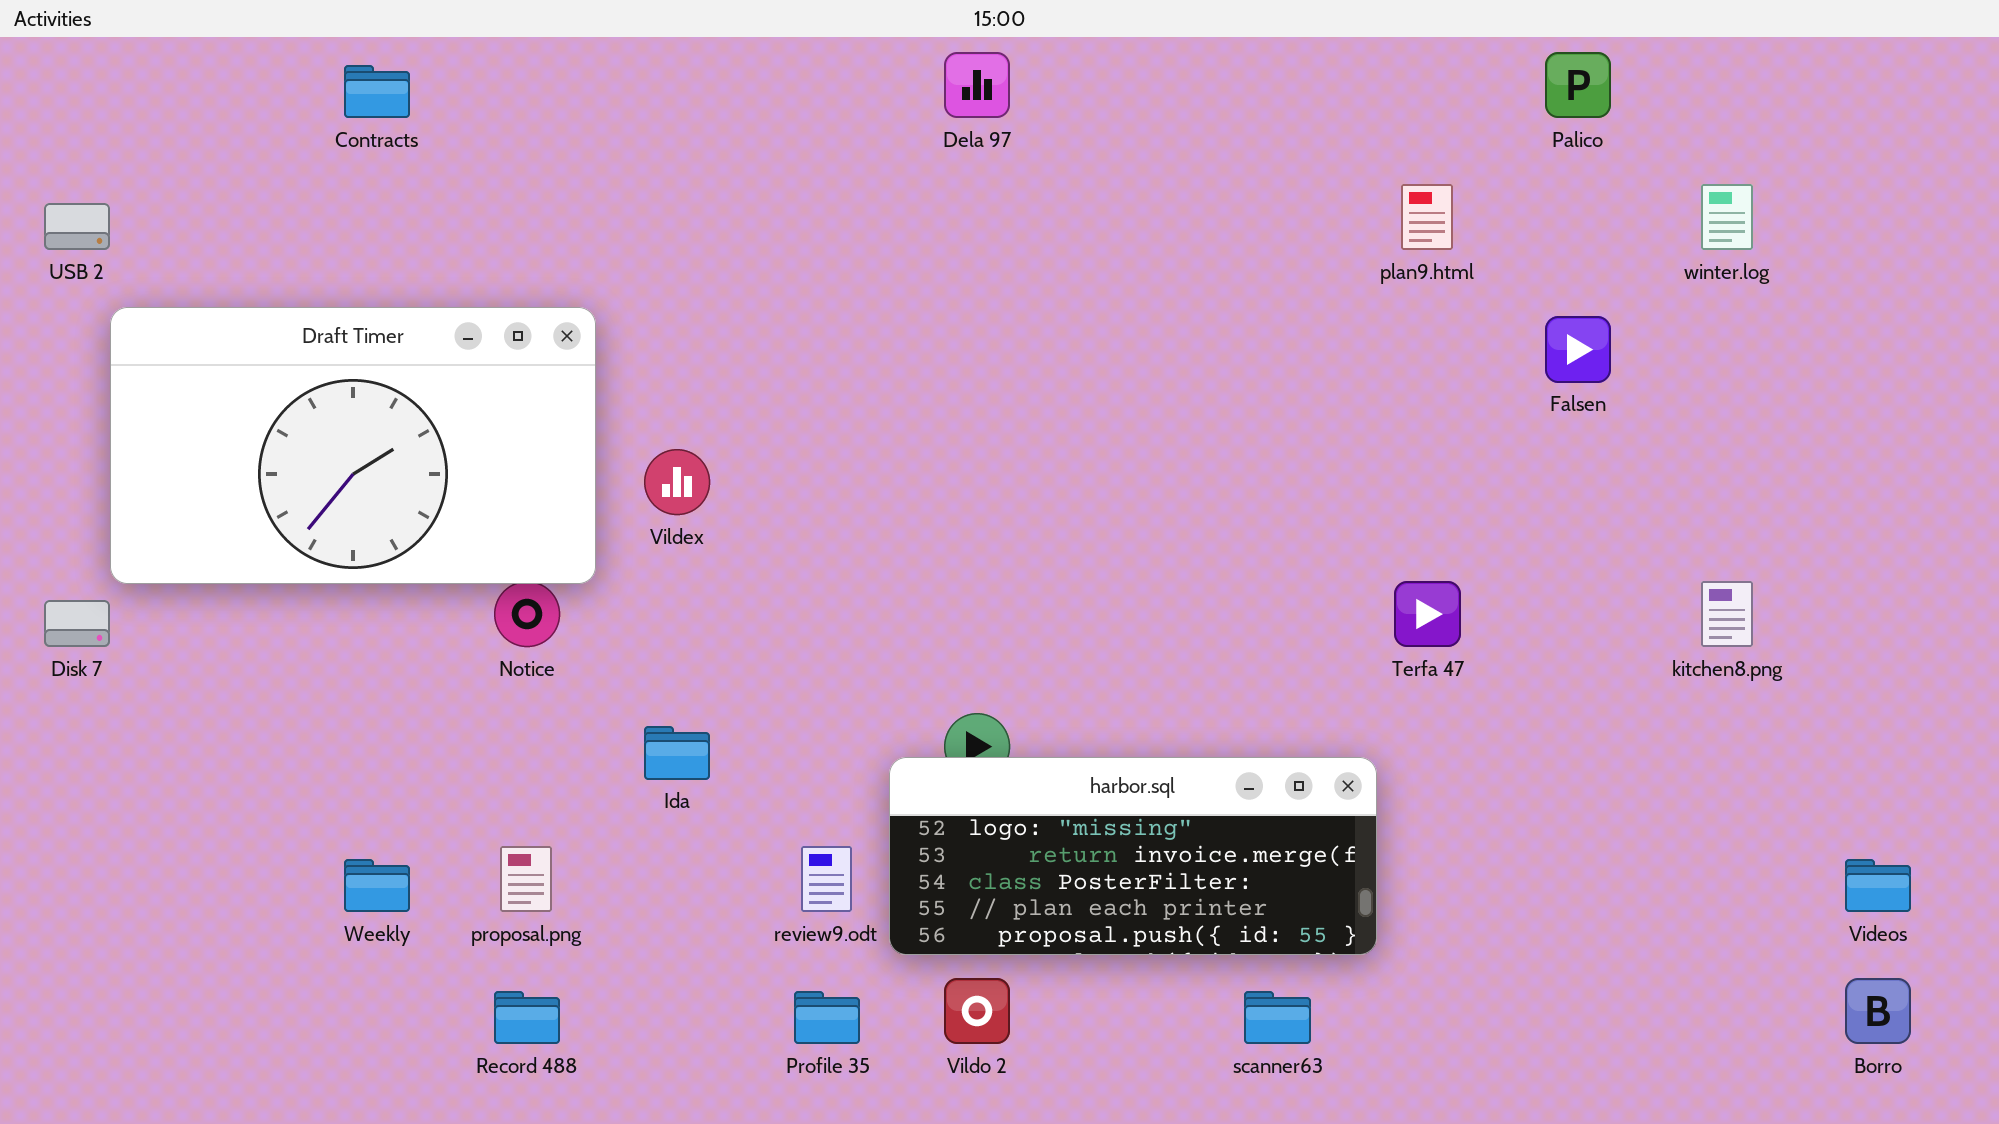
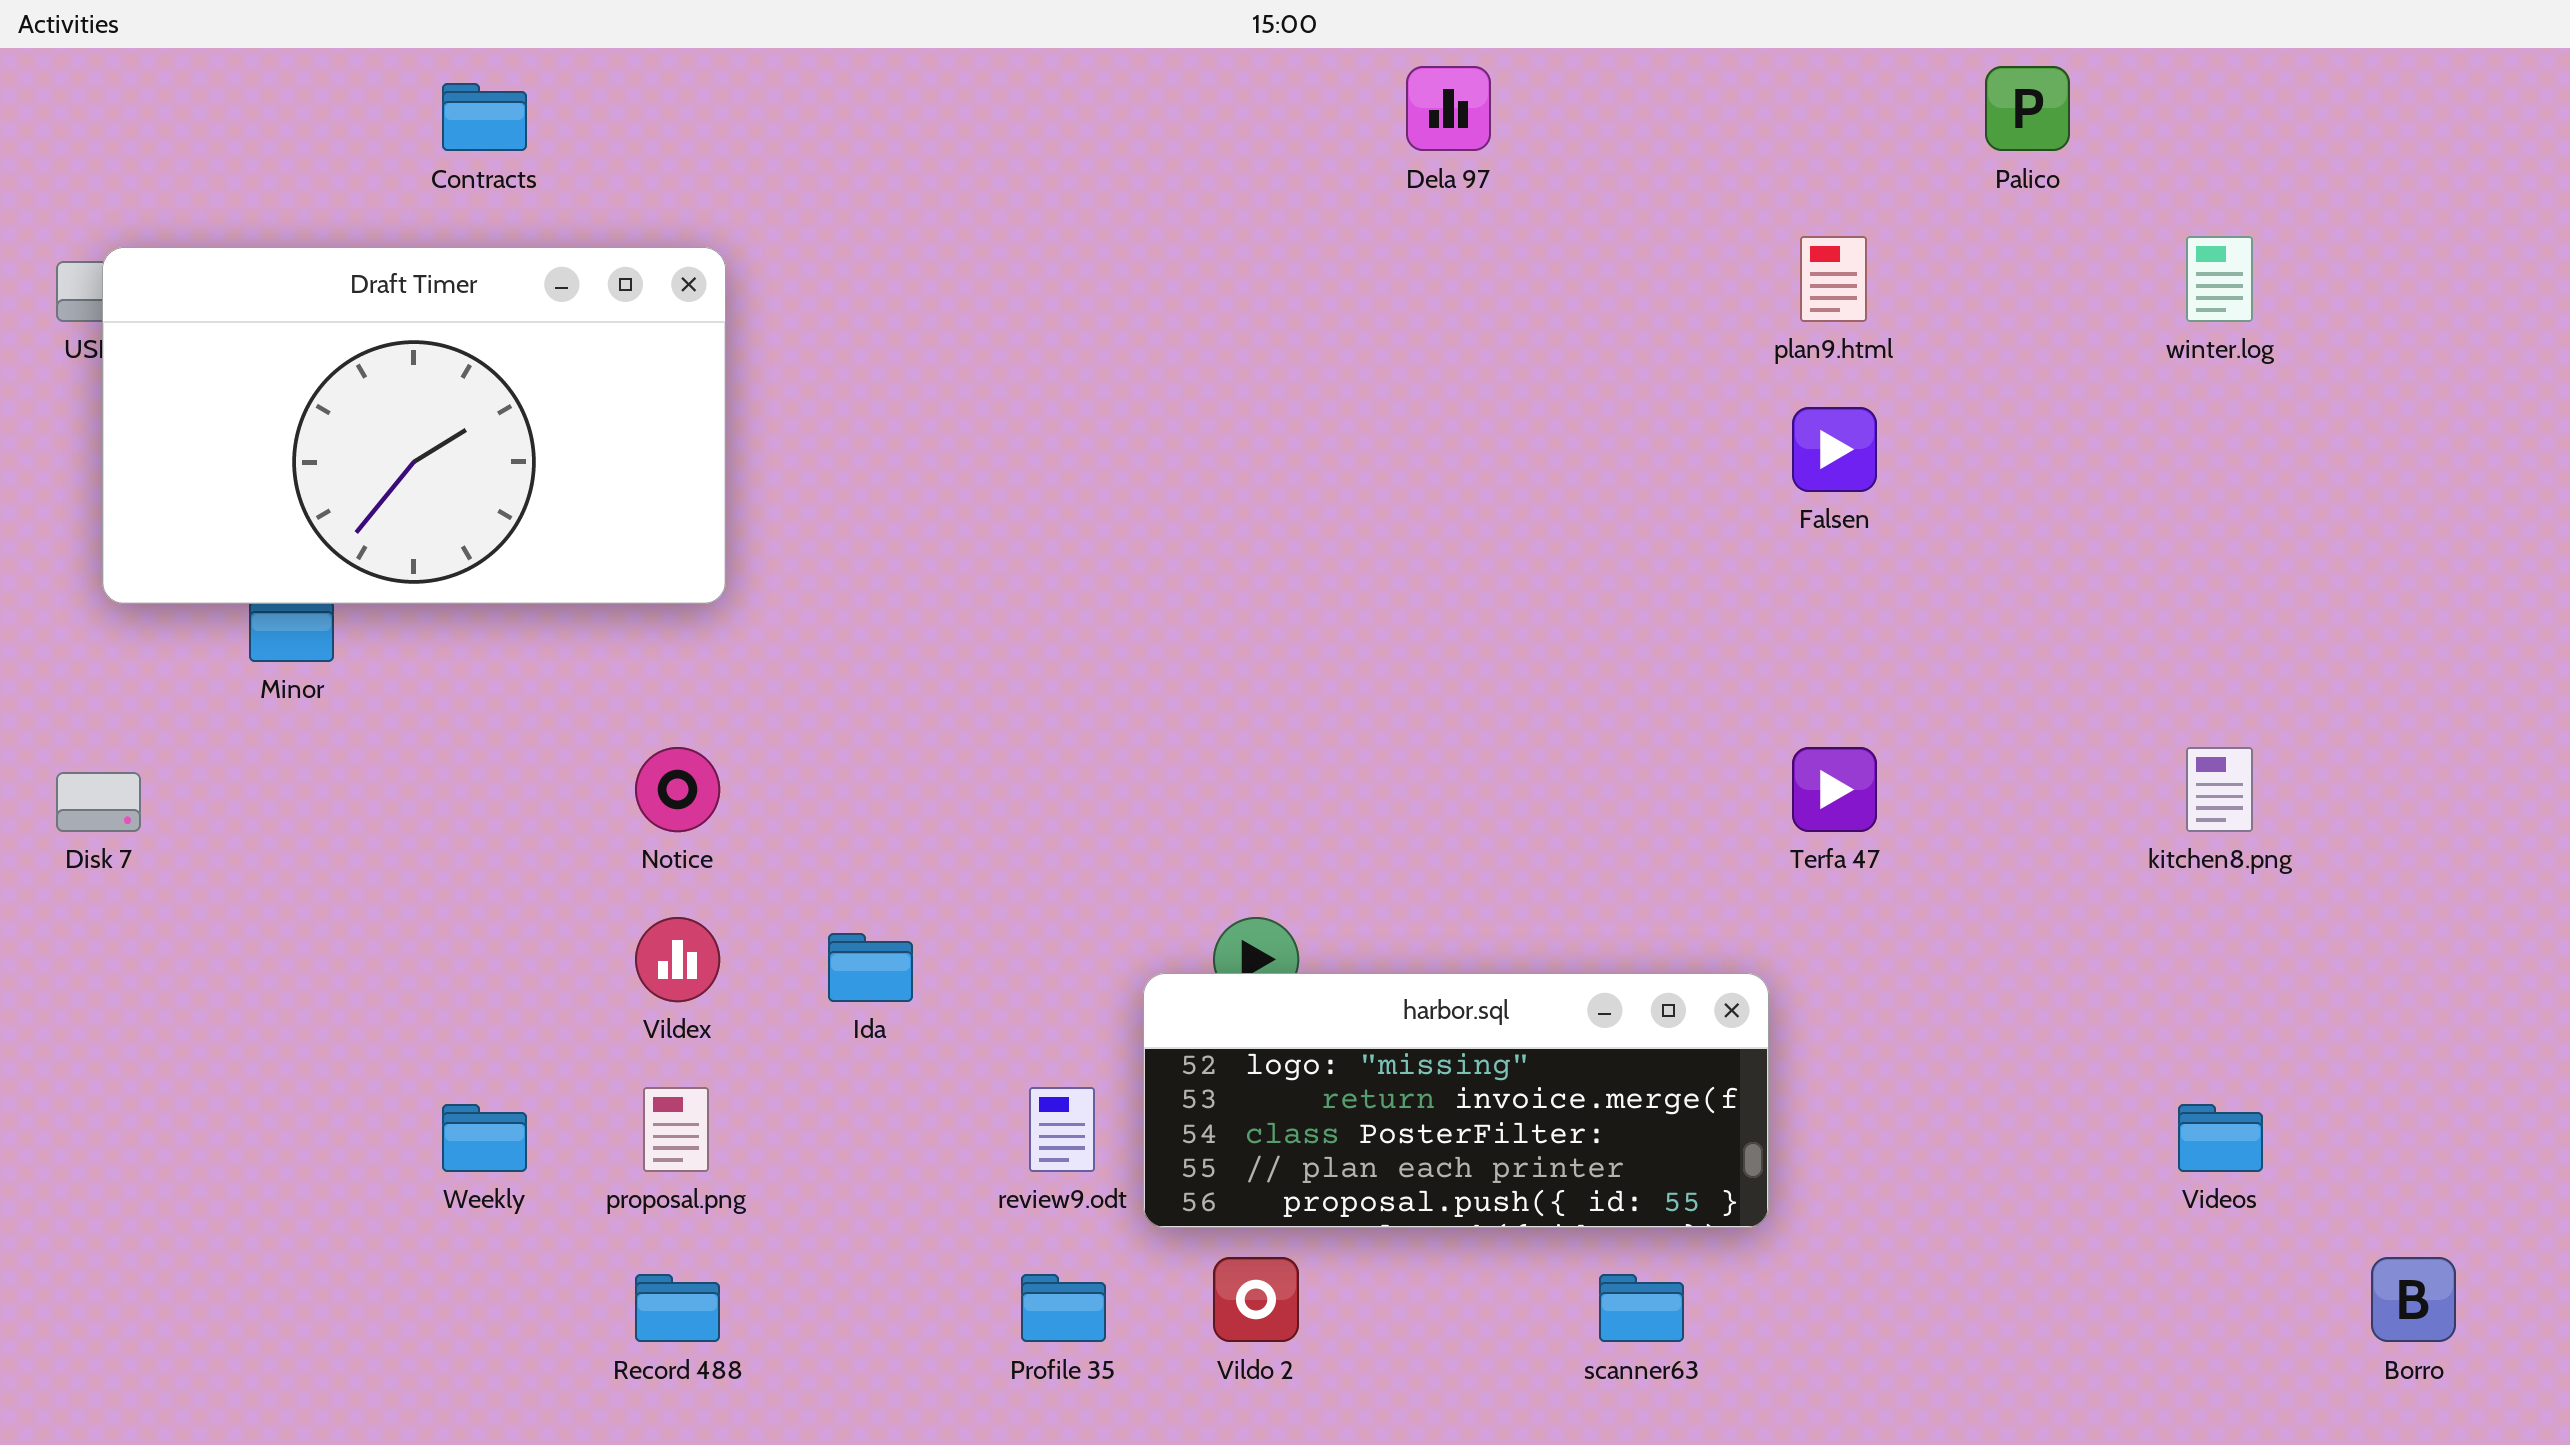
Dela 97: [944,52,1010,118] -> [1406,66,1491,151], moved
Draft Timer: [110,307,596,584] -> [102,247,726,604], moved
Falsen: [1545,316,1611,383] -> [1792,407,1877,492], moved
Vildex: [644,449,710,515] -> [635,917,720,1002], moved
Videos: [1845,859,1911,912] -> [2178,1104,2263,1172], moved

